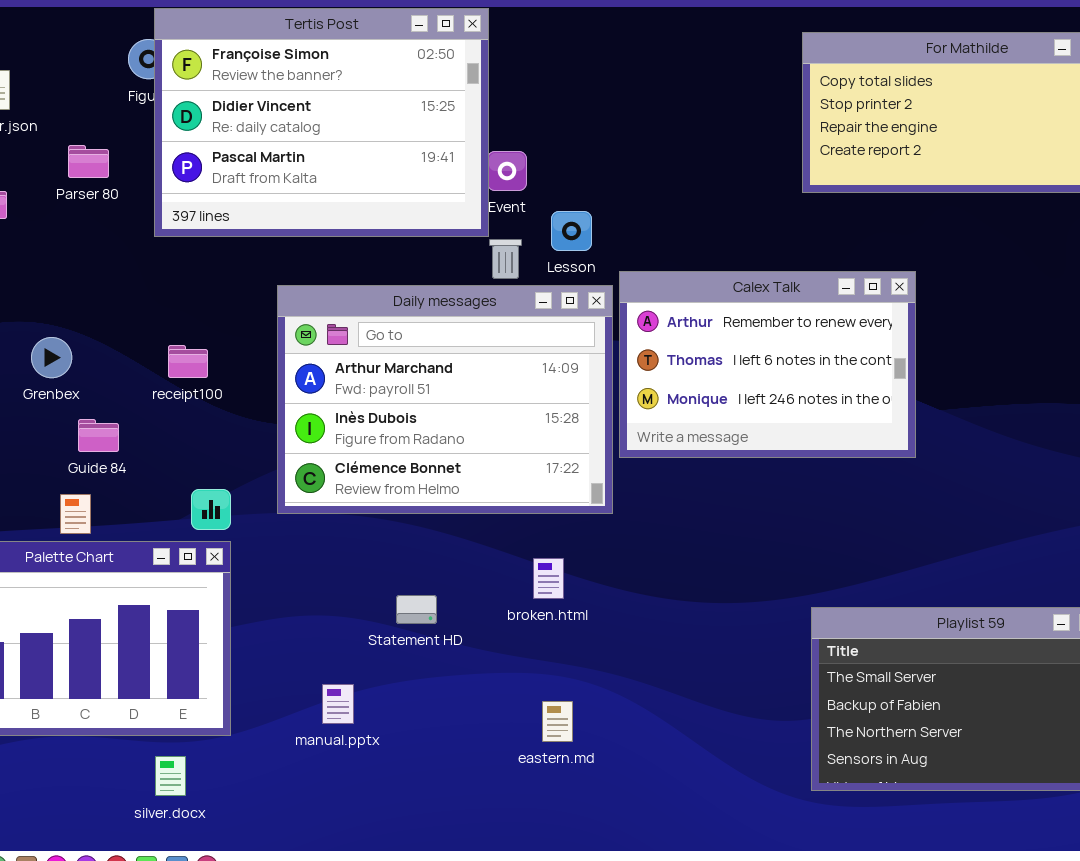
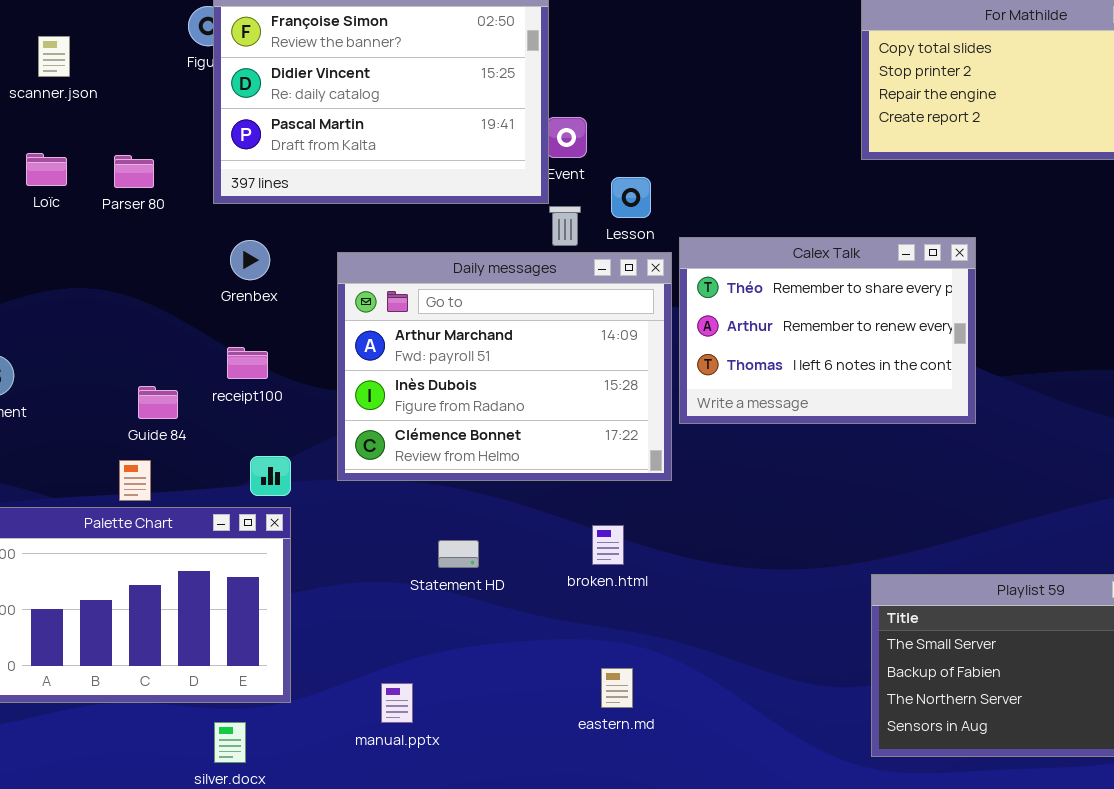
Parser 80: [68,145,109,178] -> [114,155,154,188], moved
Calex Talk: [619,271,916,458] -> [679,237,976,424], scrolled up 1 row
Grenbex: [31,337,72,378] -> [230,240,270,280], moved
receipt100: [168,345,208,378] -> [227,347,268,379], moved
Statement HD: [396,595,437,624] -> [438,540,479,568], moved
manual.pptx: [322,684,354,724] -> [381,683,413,723], moved

